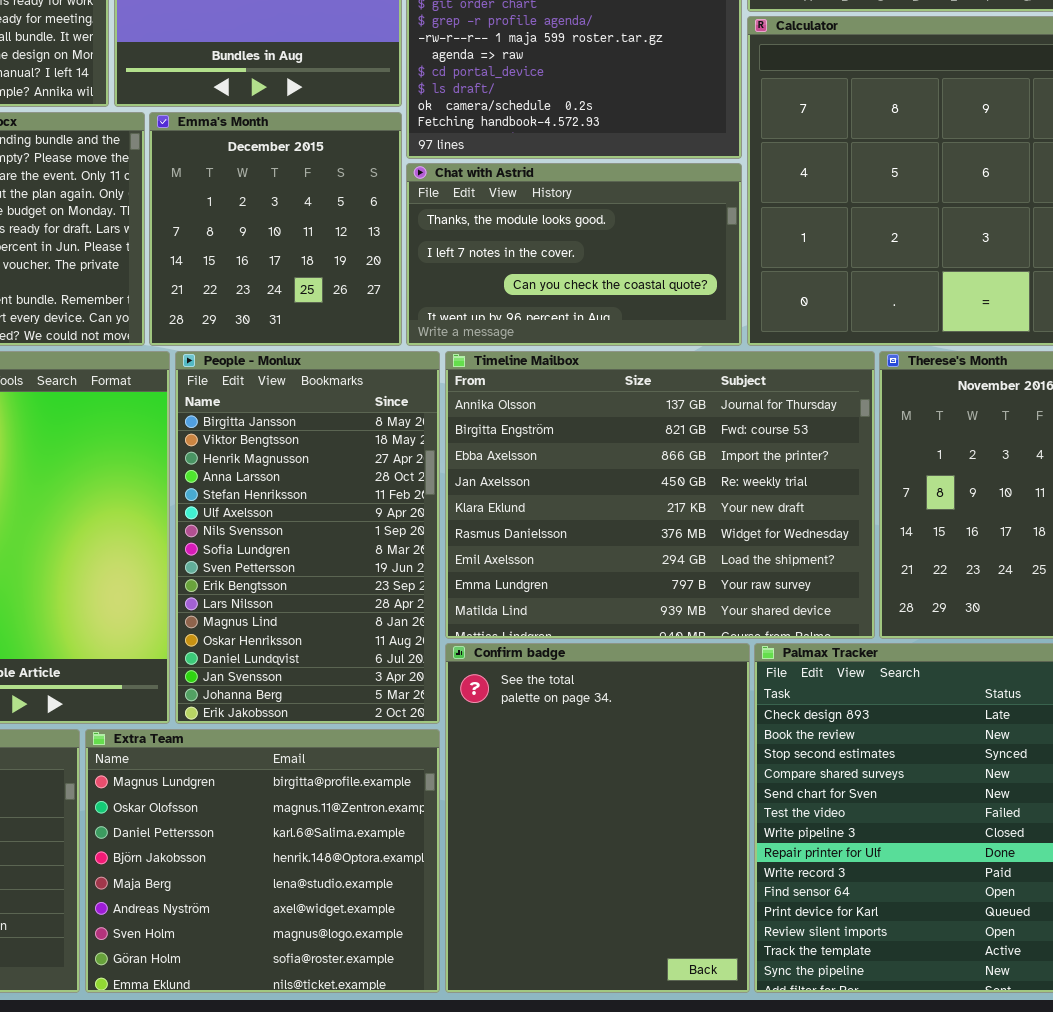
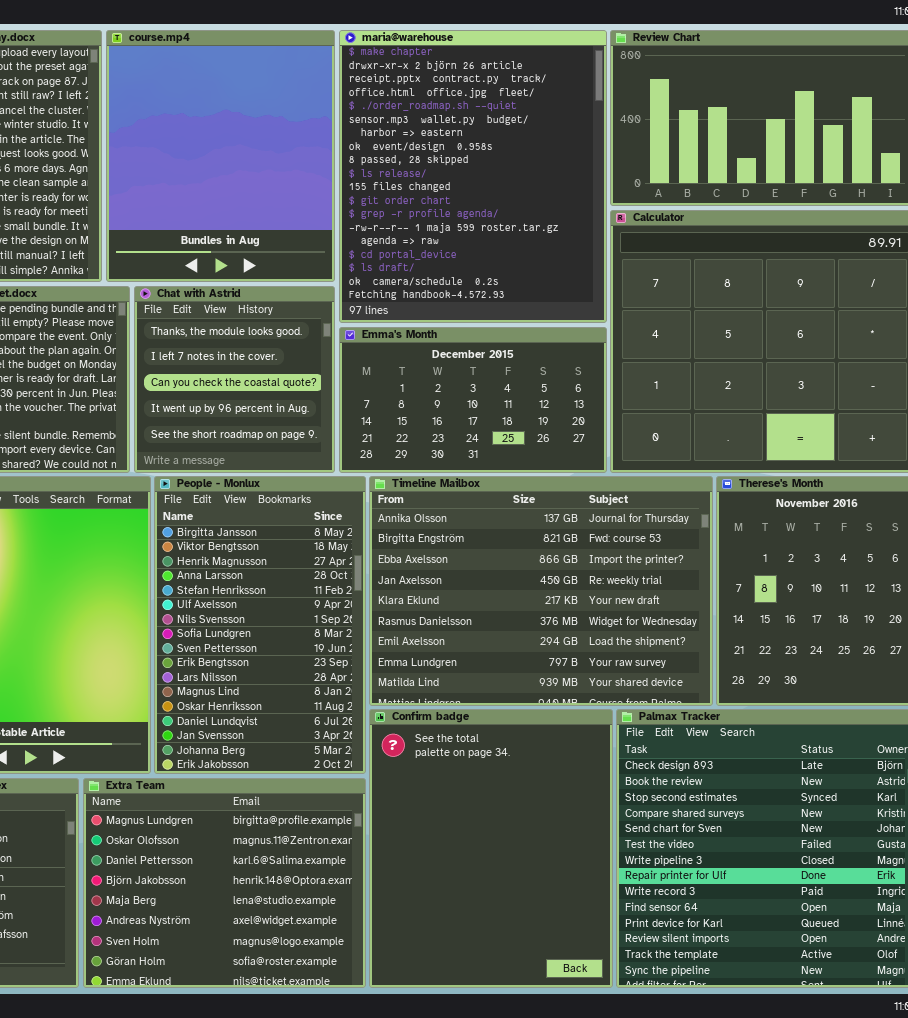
Emma's Month: [149,112,402,346] -> [339,327,607,473], moved, resized
Chat with Astrid: [406,163,742,346] -> [134,286,335,473], moved, resized

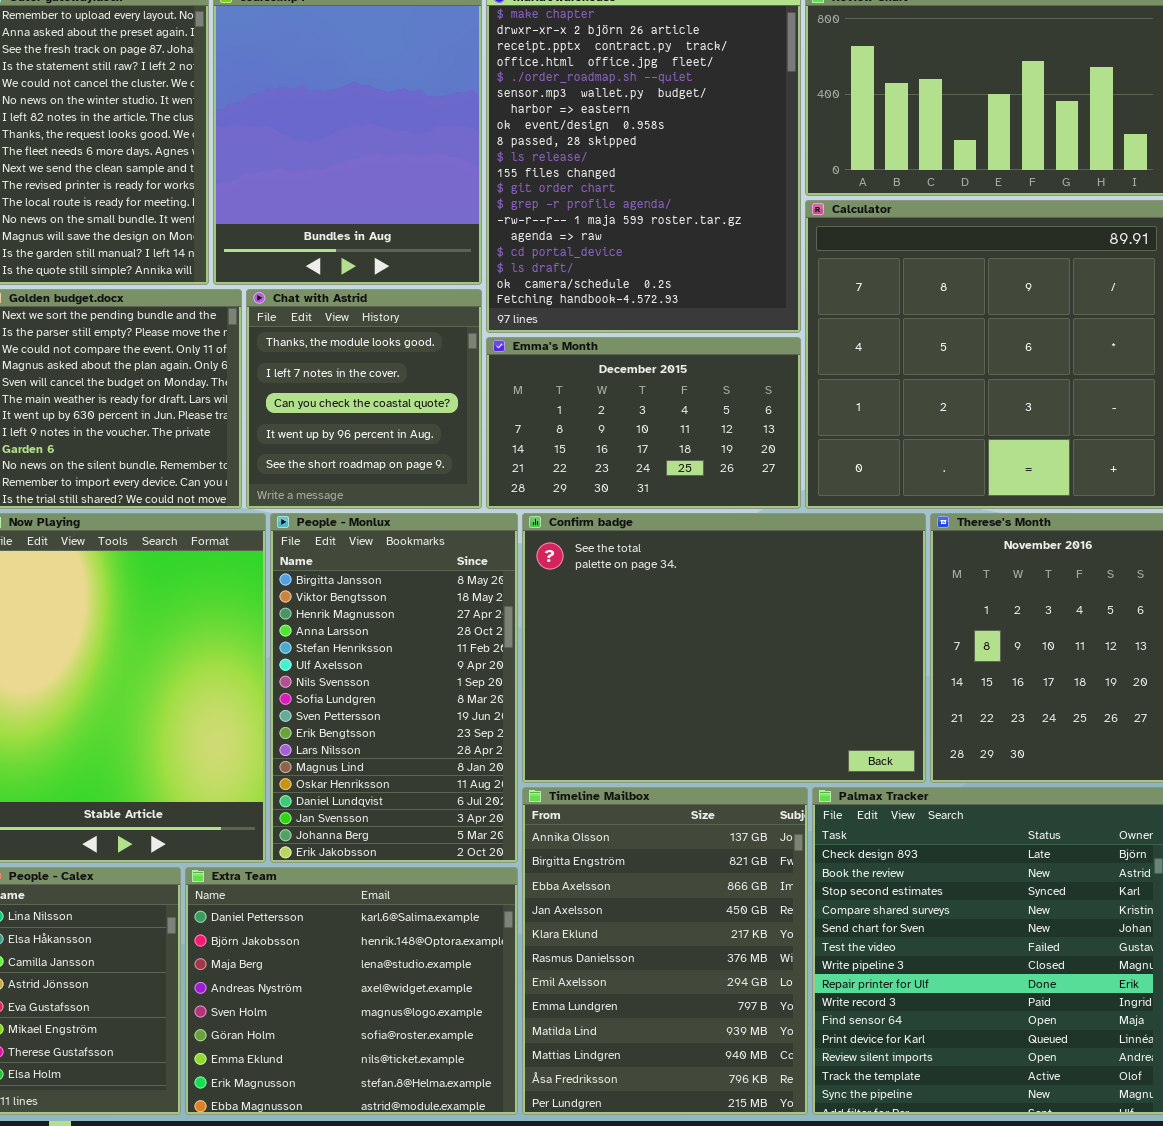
Timeline Mailbox: [369,476,713,706] -> [522,787,808,1115], moved, resized
Confirm badge: [369,709,613,988] -> [522,513,926,783], moved, resized
Extra Team: [83,778,366,988] -> [185,867,518,1115], scrolled down 2 rows

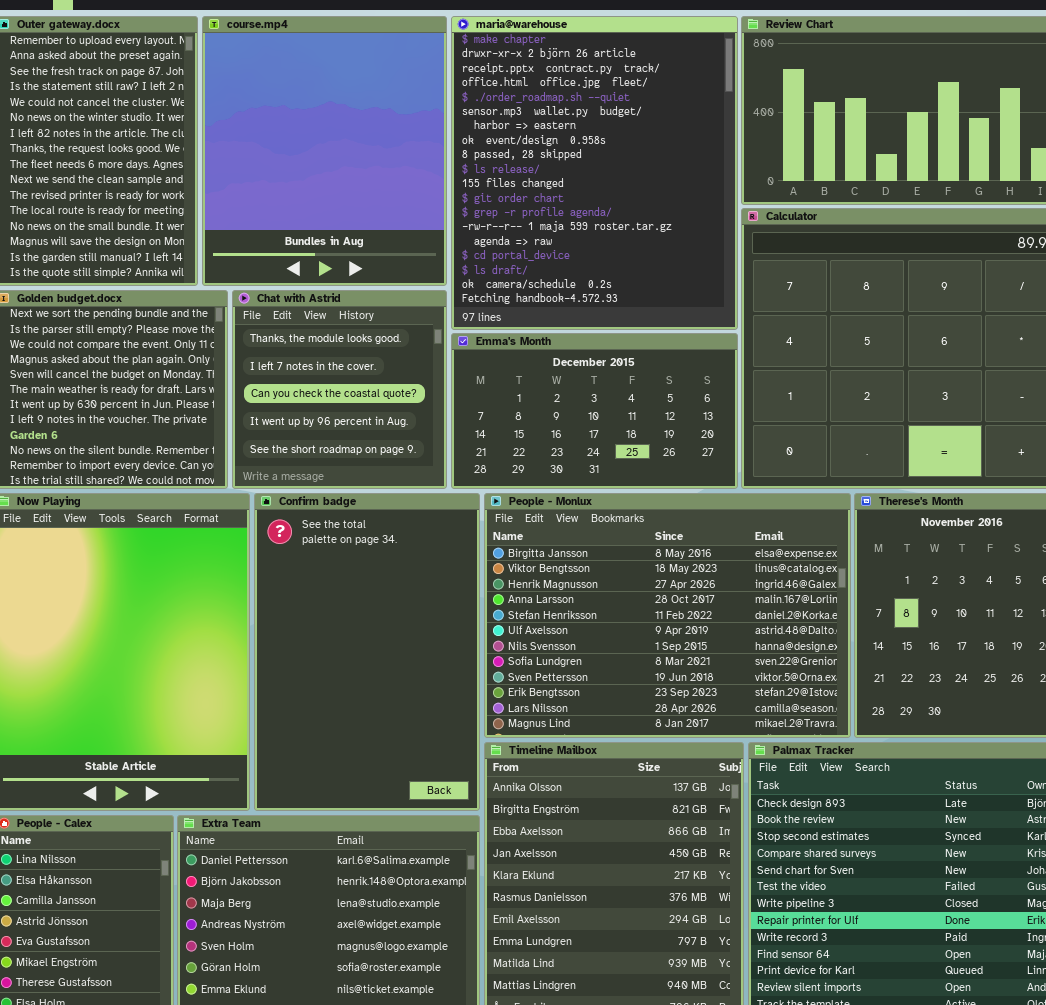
People - Monlux: [270,513,518,863] -> [484,493,851,738], moved, resized
Confirm badge: [522,513,926,783] -> [254,493,480,811], moved, resized

